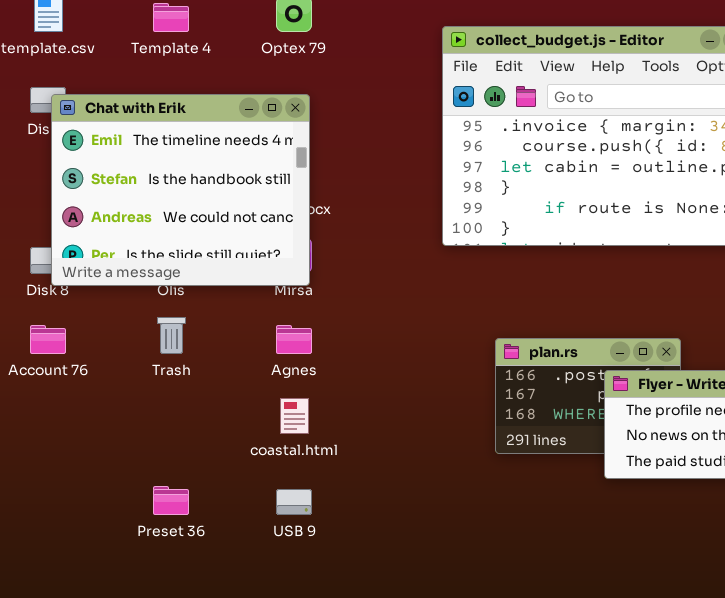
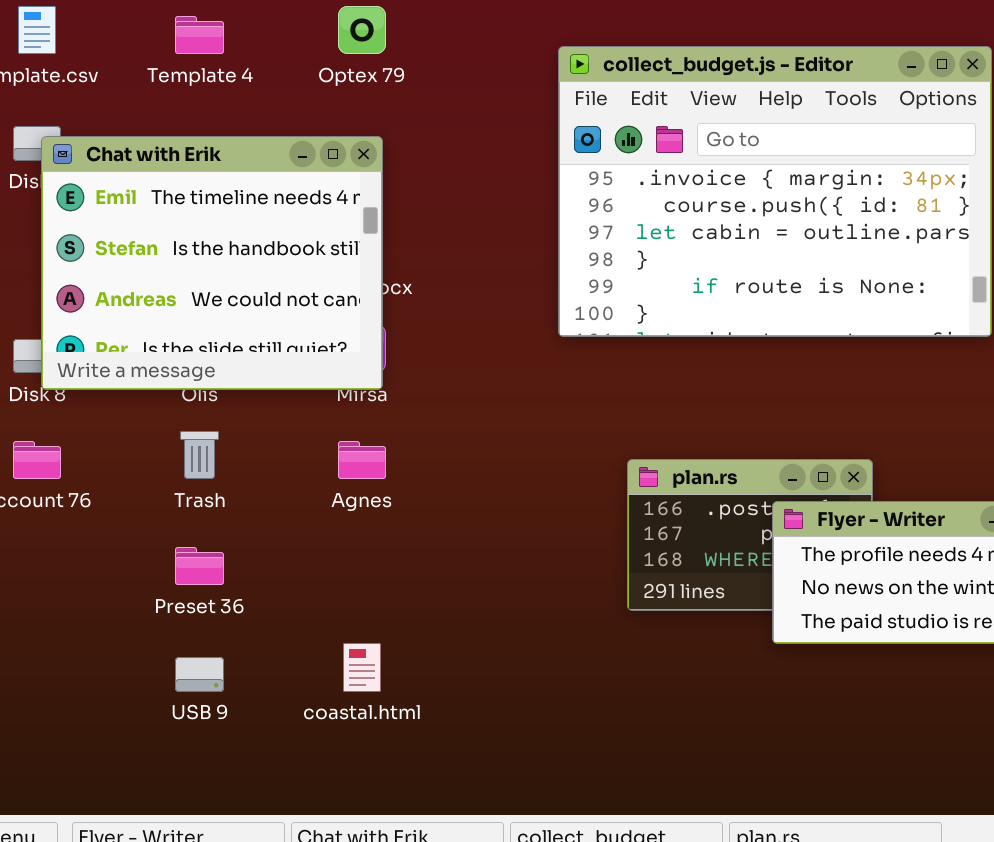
coastal.html: [280,398,309,434] -> [343,643,381,692], moved
Preset 36: [153,486,189,515] -> [175,547,224,585], moved
USB 9: [276,489,312,515] -> [175,657,224,692], moved

